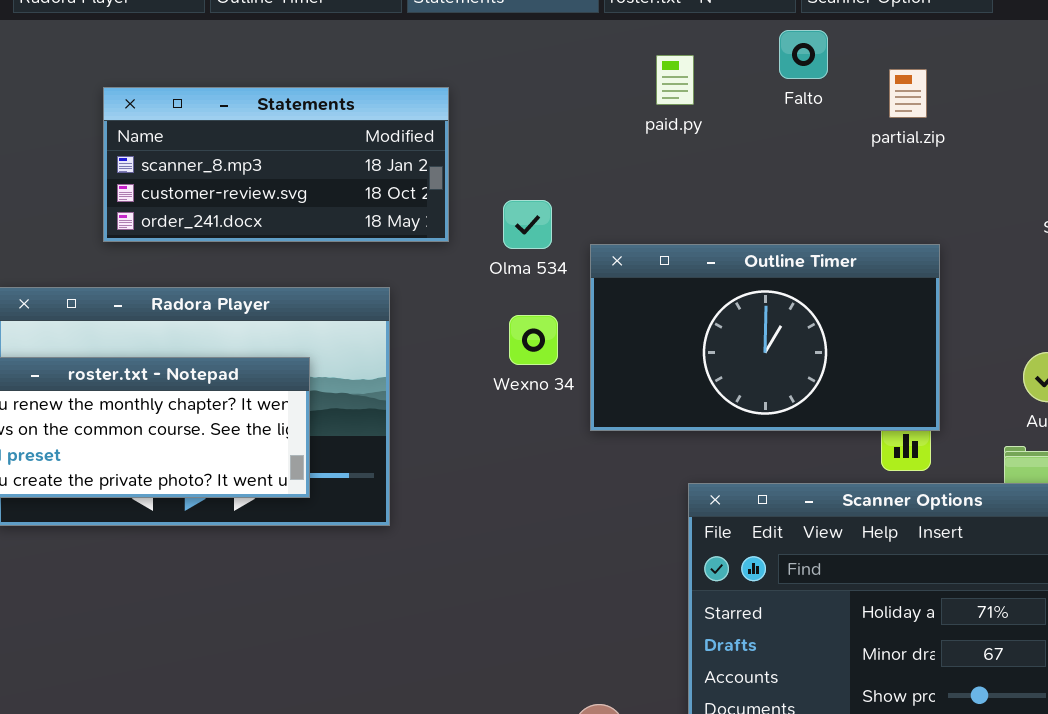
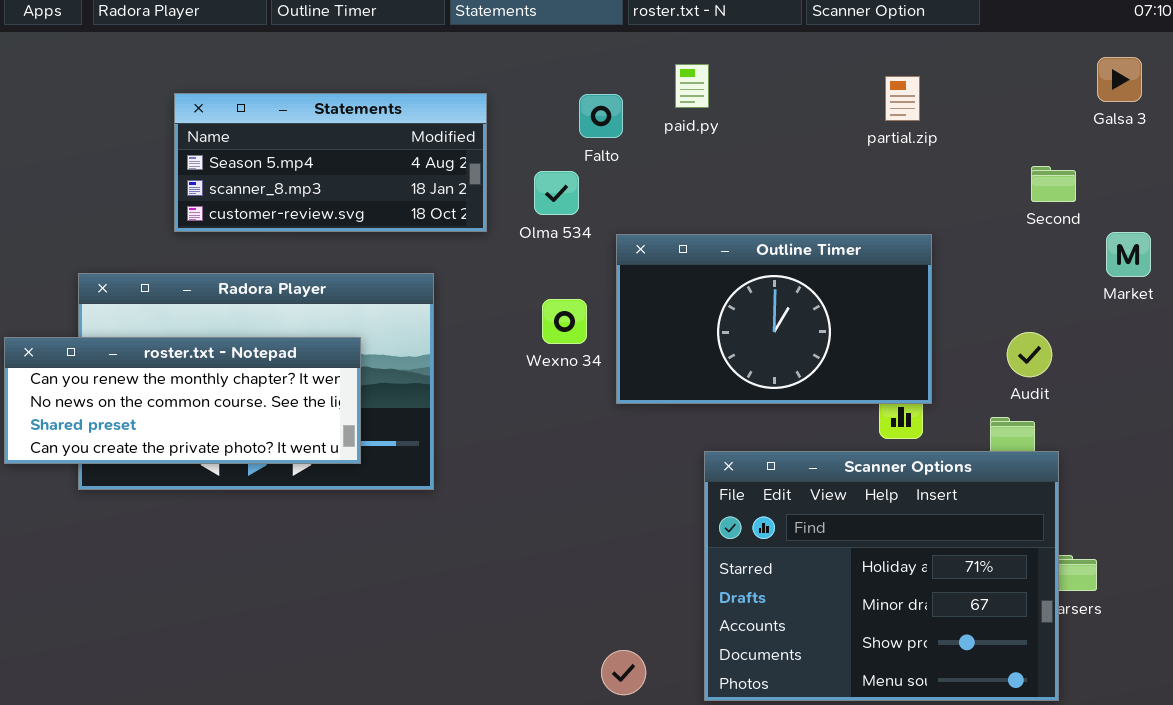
Falto: [779,30,828,79] -> [579,94,623,138], moved
Statements: [103,87,449,242] -> [174,93,487,232], scrolled up 1 row
Olma 534: [503,200,552,249] -> [534,171,579,215], moved

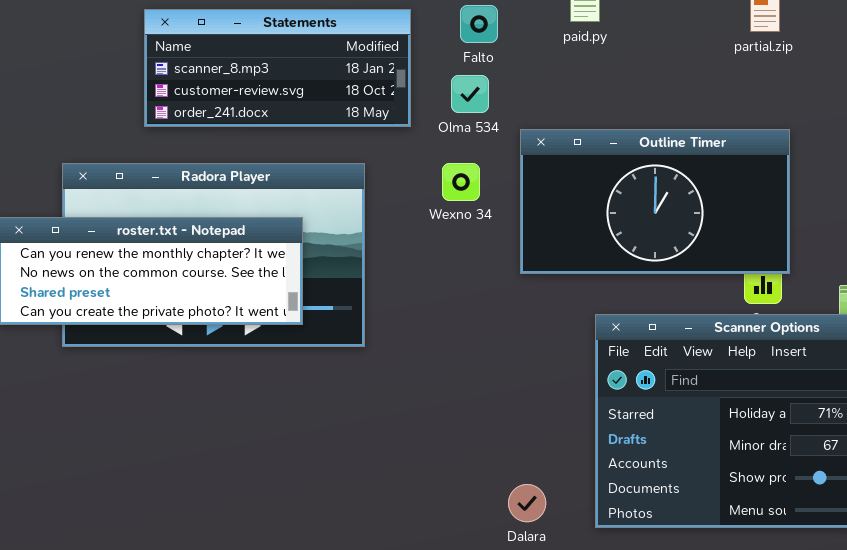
Statements: [174,93,487,232] -> [144,9,411,127], scrolled down 1 row
Falto: [579,94,623,138] -> [460,5,498,43], moved
Wexno 34: [542,299,587,344] -> [442,163,480,201], moved

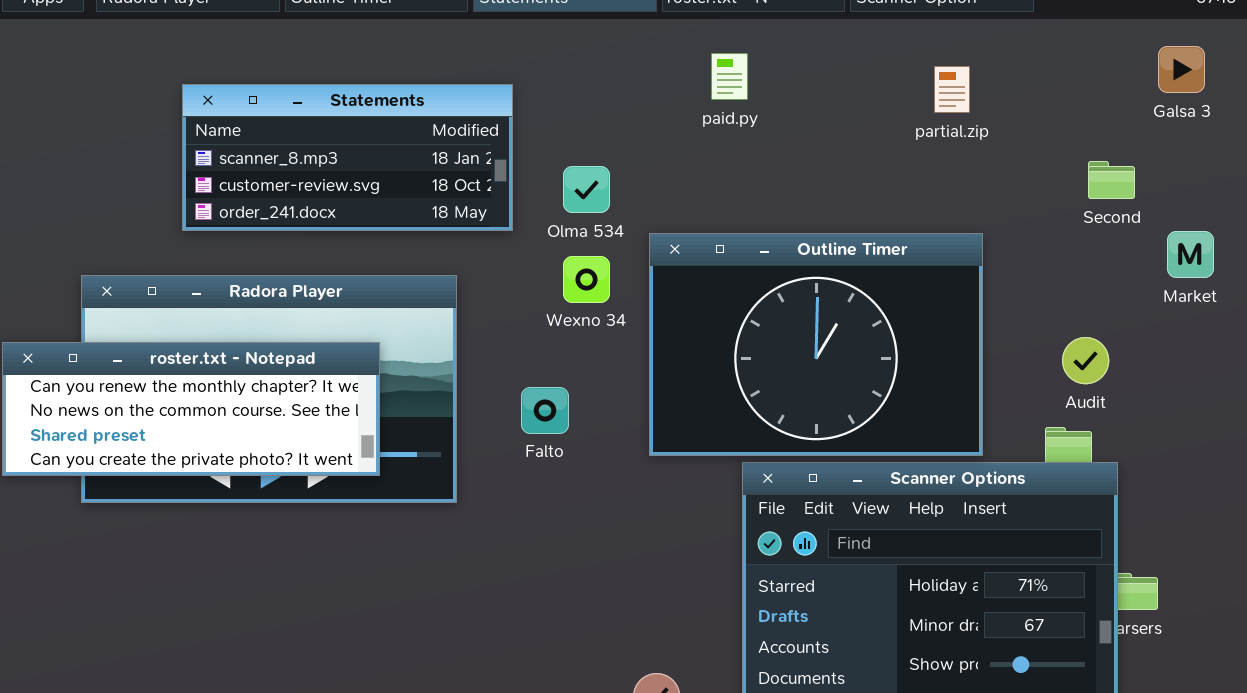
Falto: [460,5,498,43] -> [521,387,569,434], moved
Outline Timer: [520,129,790,274] -> [649,233,983,456], resized
Wexno 34: [442,163,480,201] -> [563,256,610,303], moved

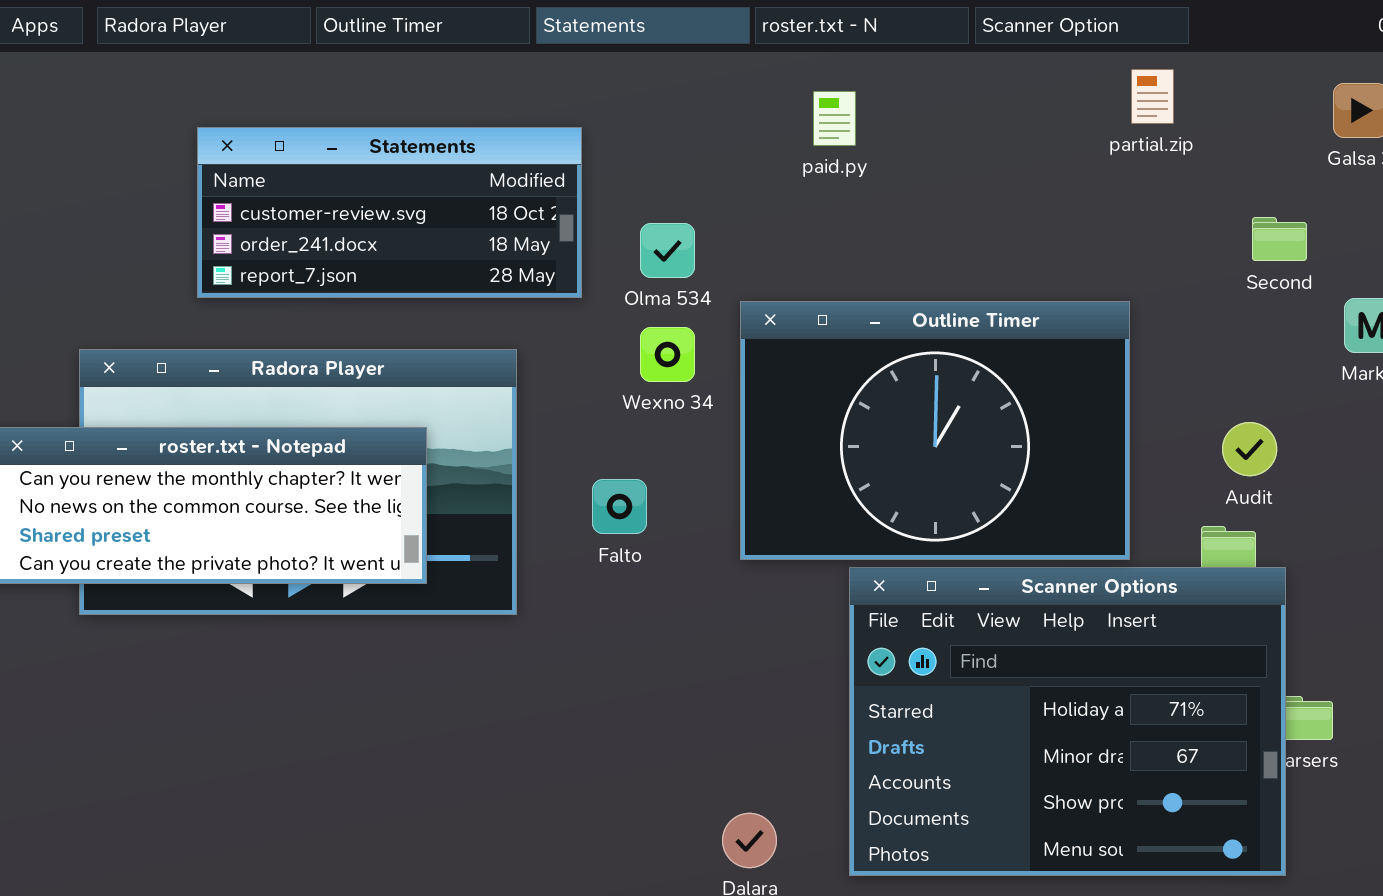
partial.zip: [934,66,970,113] -> [1131,69,1174,124], moved
Statements: [182,84,513,231] -> [197,127,582,298], scrolled down 1 row

